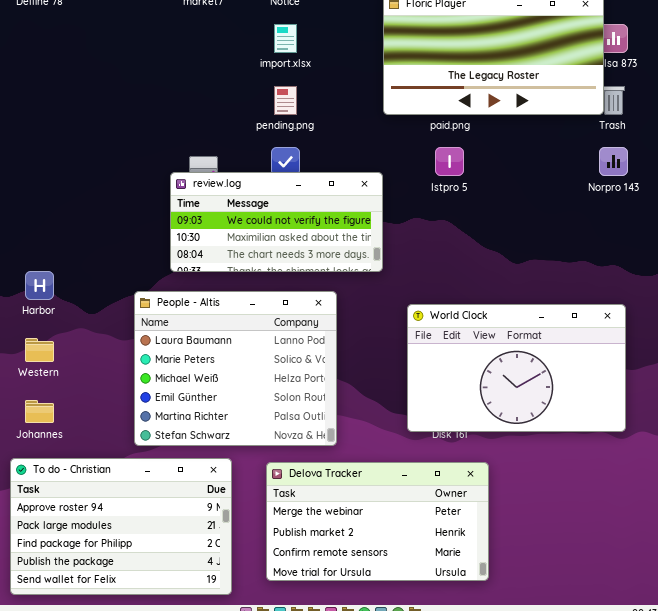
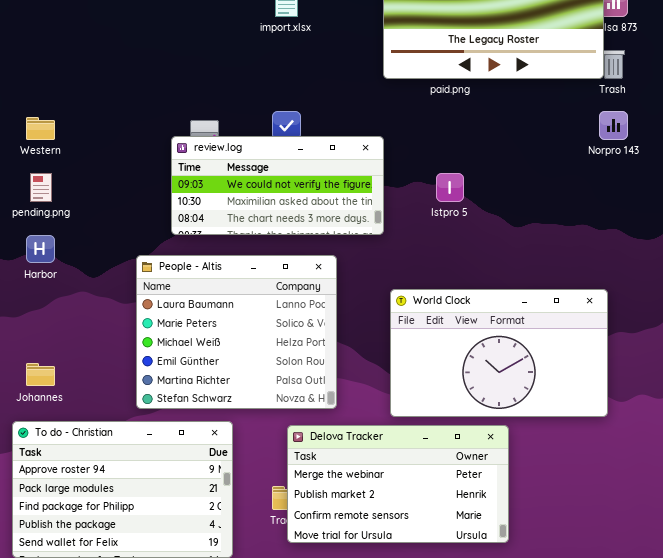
pending.png: [274,86,297,115] -> [30,173,52,202], moved
Istpro 5: [435,147,464,176] -> [436,173,464,202], moved
World Clock: [407,304,626,432] -> [390,289,608,417], moved
Western: [25,338,54,362] -> [26,117,55,140], moved
Delova Tracker: [266,462,489,581] -> [287,425,509,543], moved

